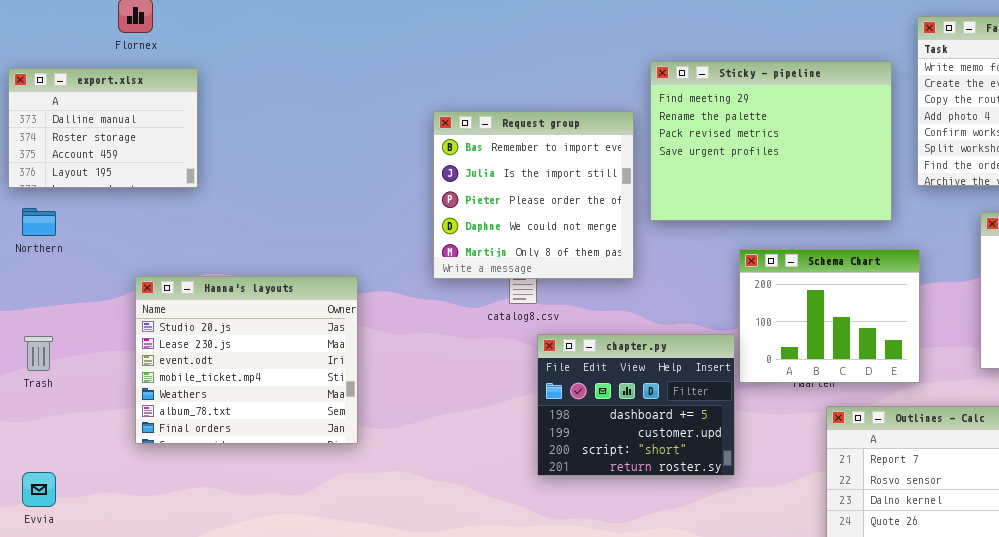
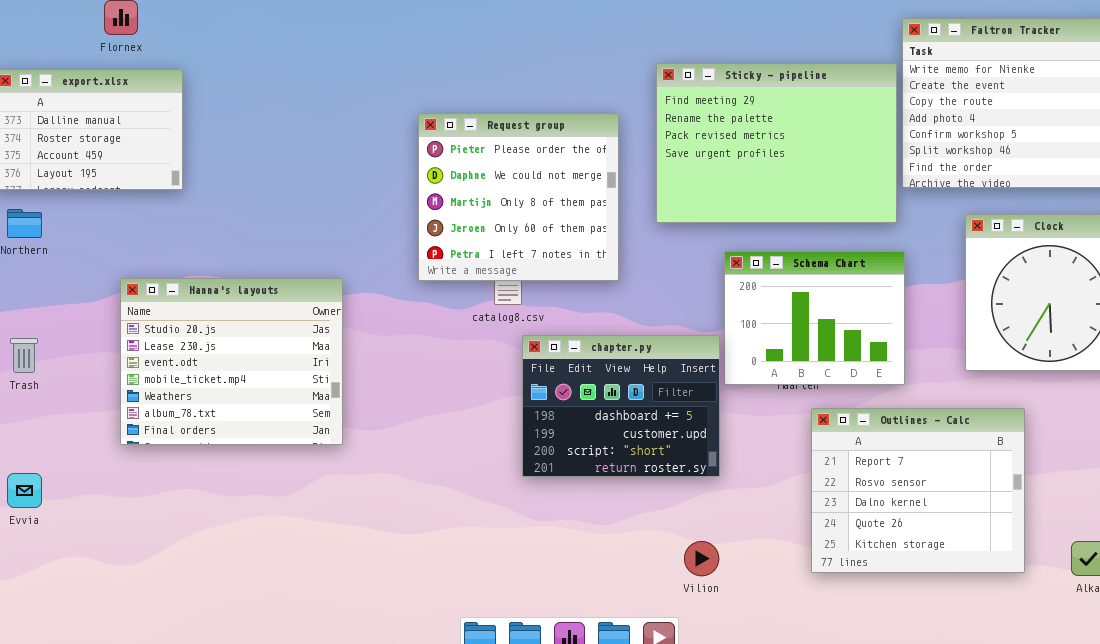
Sticky - pipeline: [650,61,892,221] -> [656,63,897,223], moved
Request group: [433,111,634,279] -> [418,113,619,281], scrolled down 2 rows

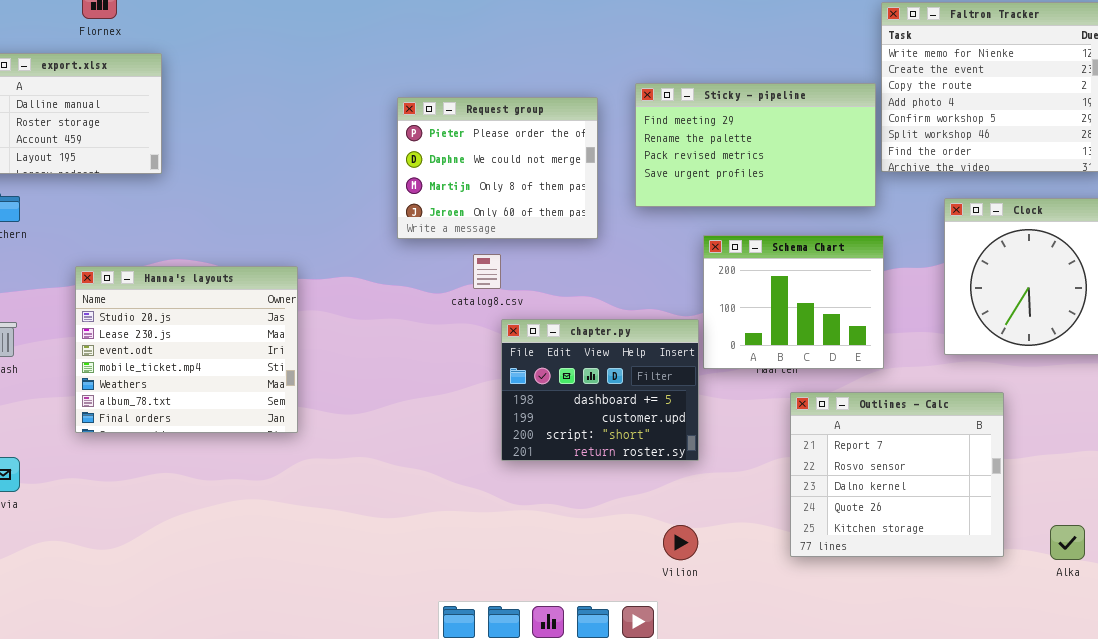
Sticky - pipeline: [656,63,897,223] -> [635,83,876,207], resized
Request group: [418,113,619,281] -> [397,97,598,239], resized
Hanna's layouts: [120,278,343,445] -> [75,266,298,433], moved

